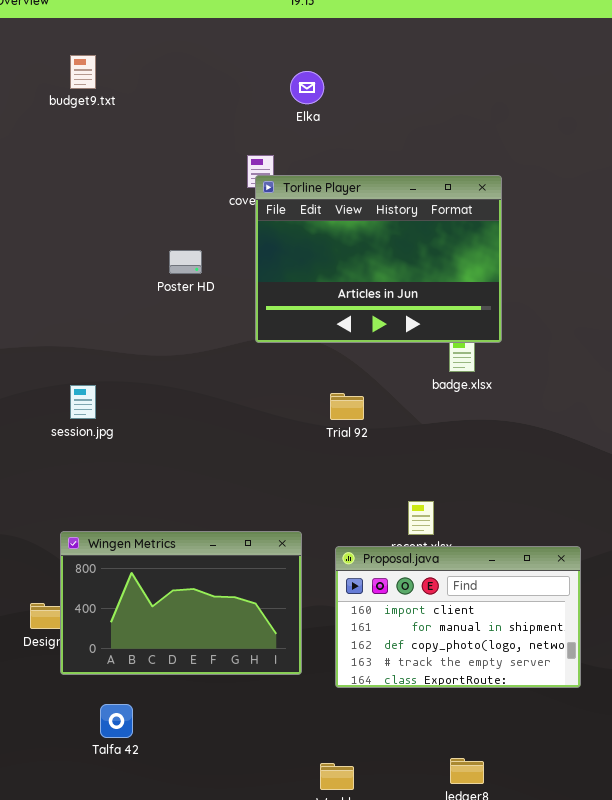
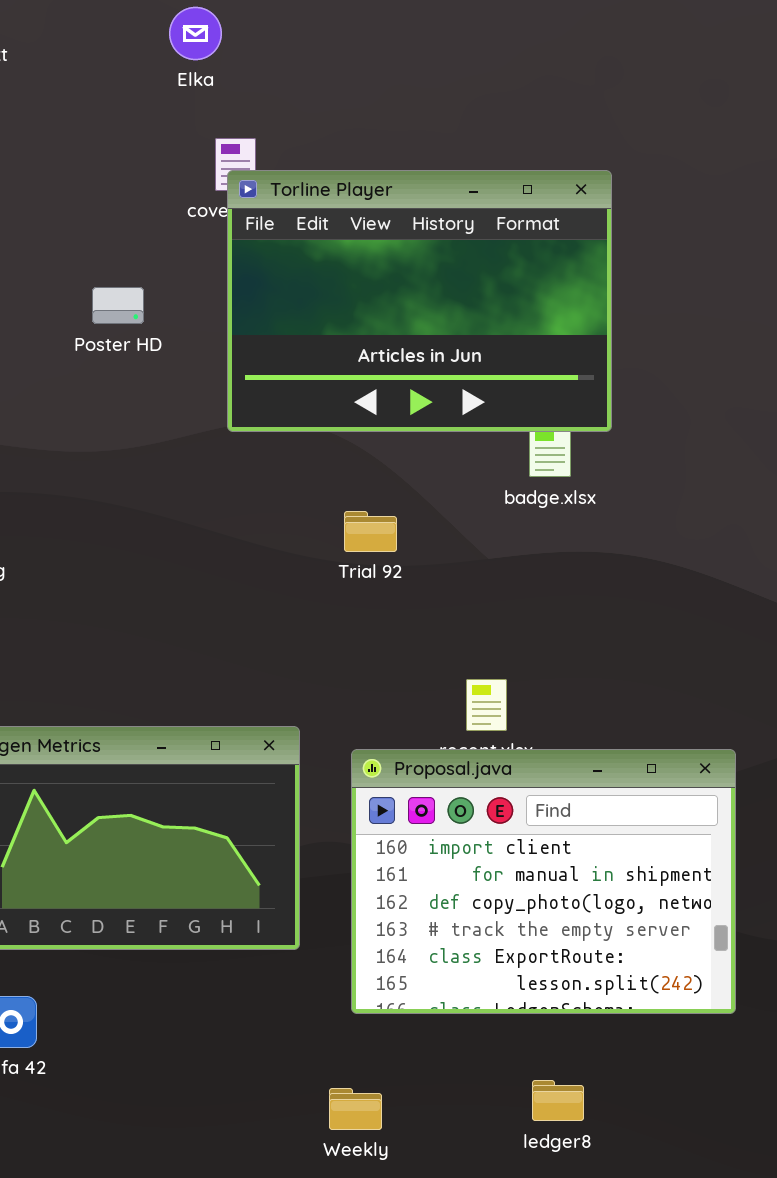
Elka: [290,71,324,104] -> [169,7,222,60], moved
Proposal.java: [335,546,581,688] -> [351,749,736,1014], resized

